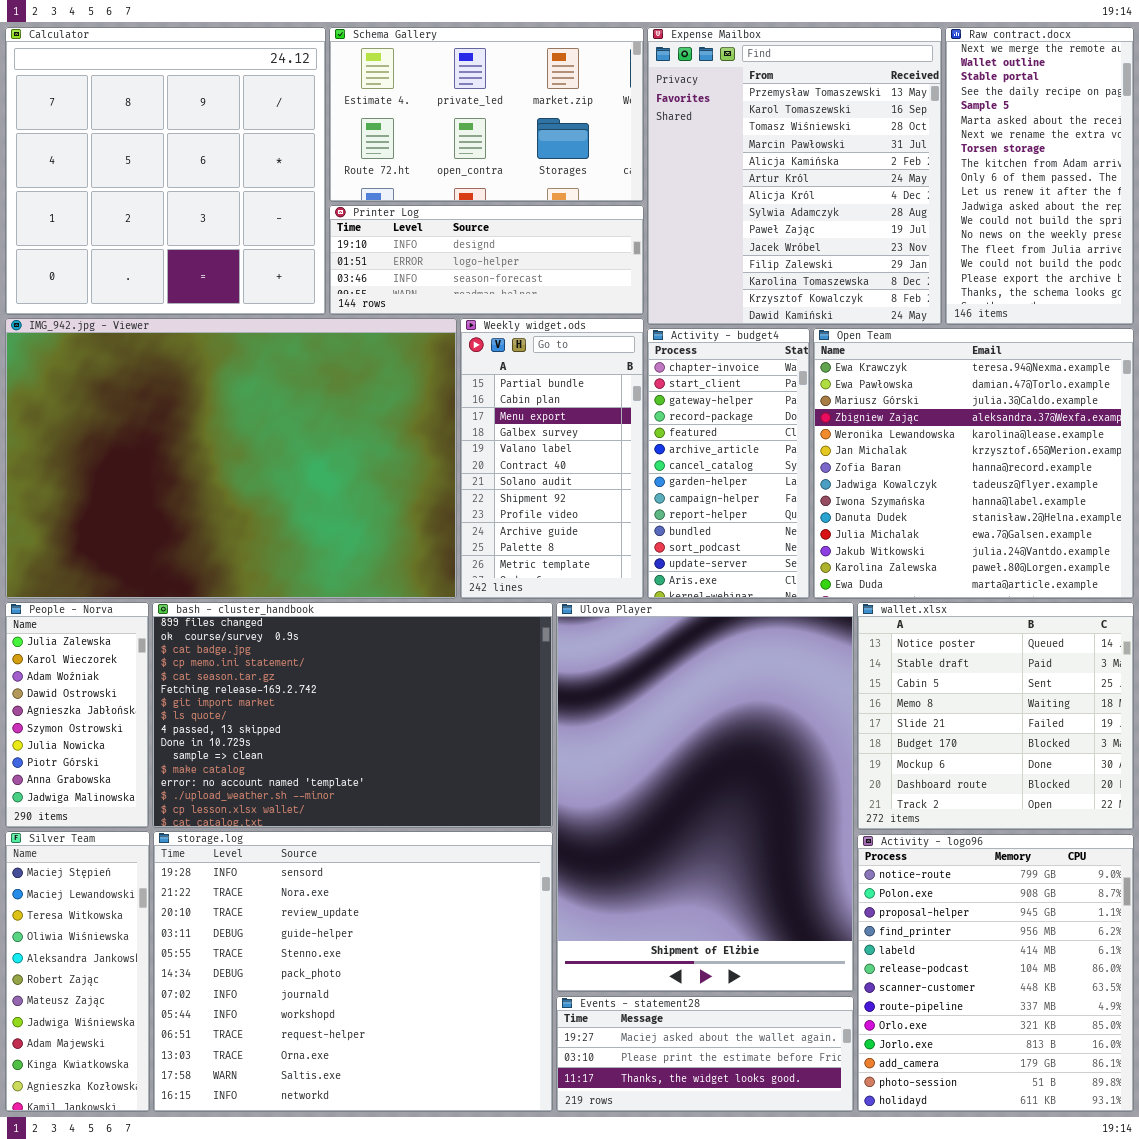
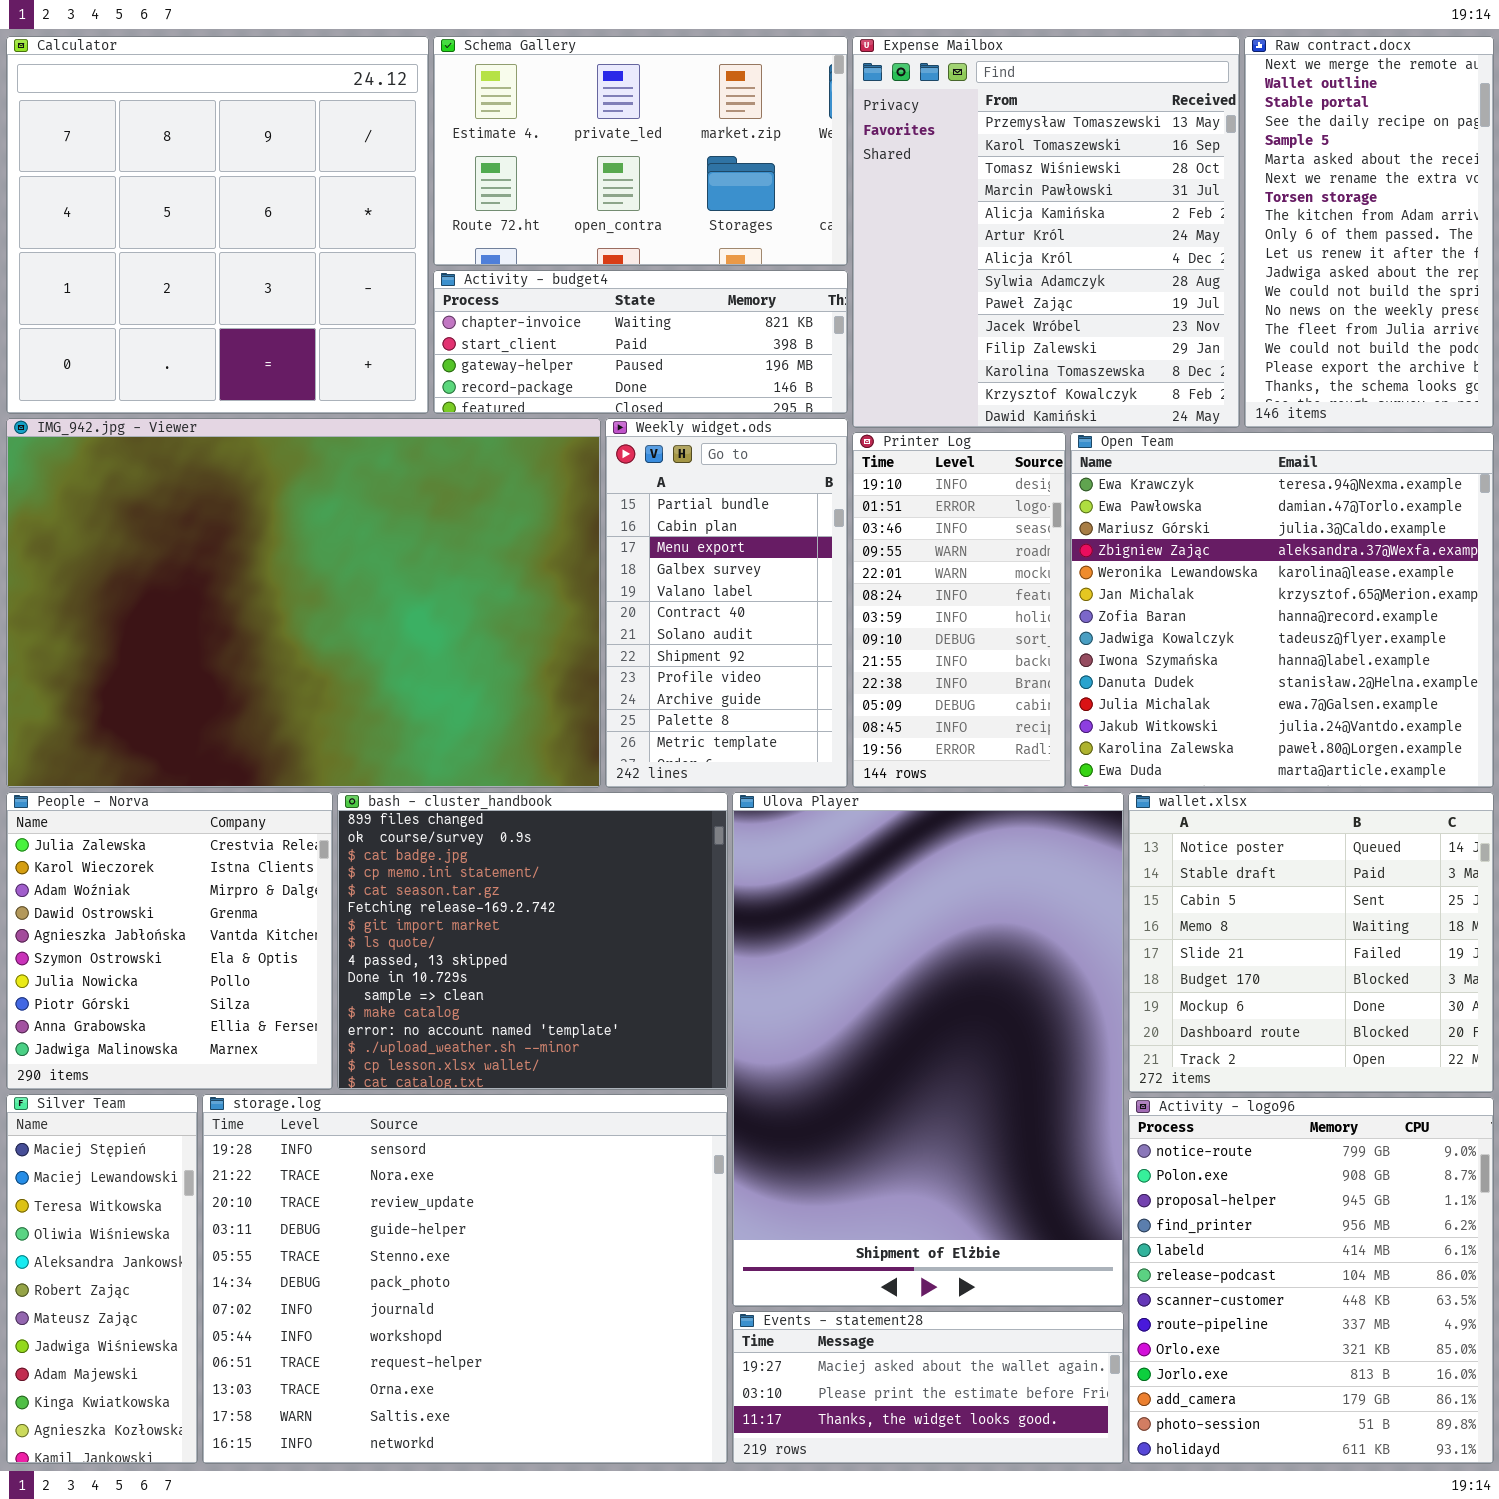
Printer Log: [329,205,644,315] -> [852,432,1066,788], moved, resized
Activity - budget4: [647,328,810,599] -> [433,270,848,414], moved, resized
People - Norva: [5,602,149,828] -> [6,792,333,1090], resized
bash - cluster_handbook: [152,602,553,828] -> [337,792,728,1090], resized

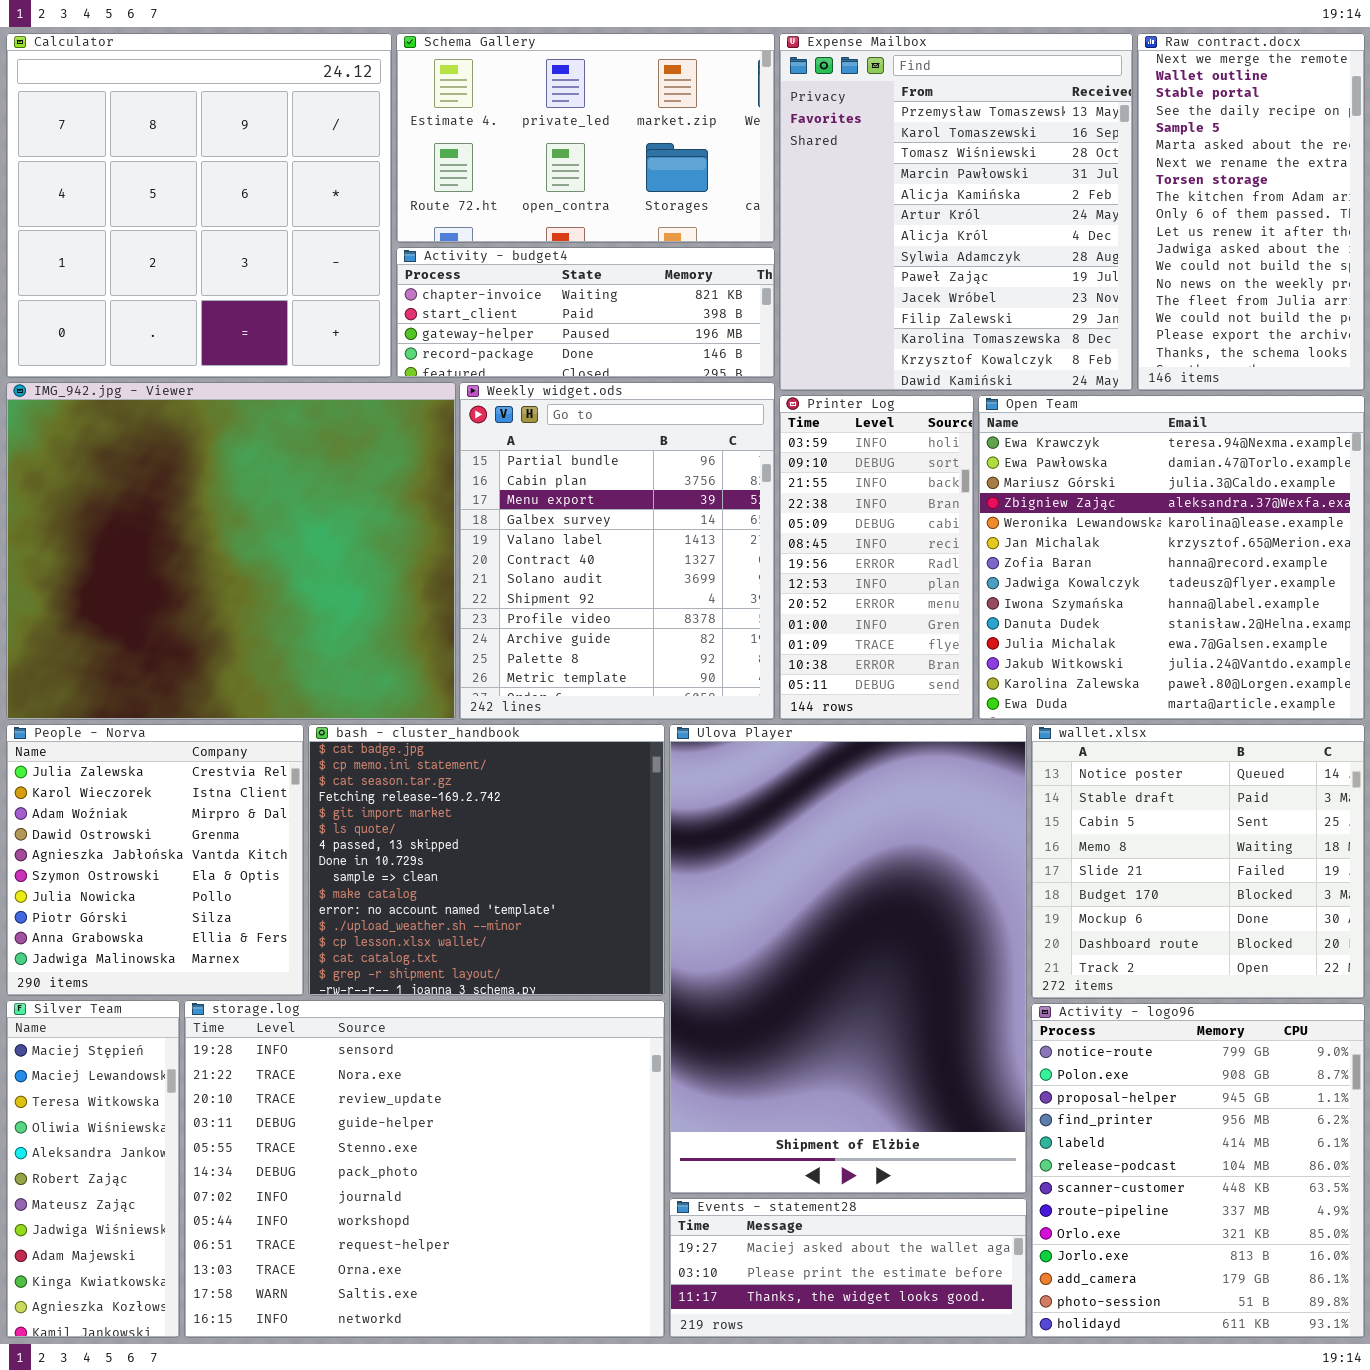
IMG_942.jpg - Viewer: [6,418,601,788] -> [6,382,456,720], resized
Weekly widget.ods: [605,418,848,788] -> [459,382,775,720], resized
Printer Log: [852,432,1066,788] -> [779,395,974,720], scrolled down 6 rows
bash - cluster_handbook: [337,792,728,1090] -> [308,724,665,996], scrolled down 2 rows

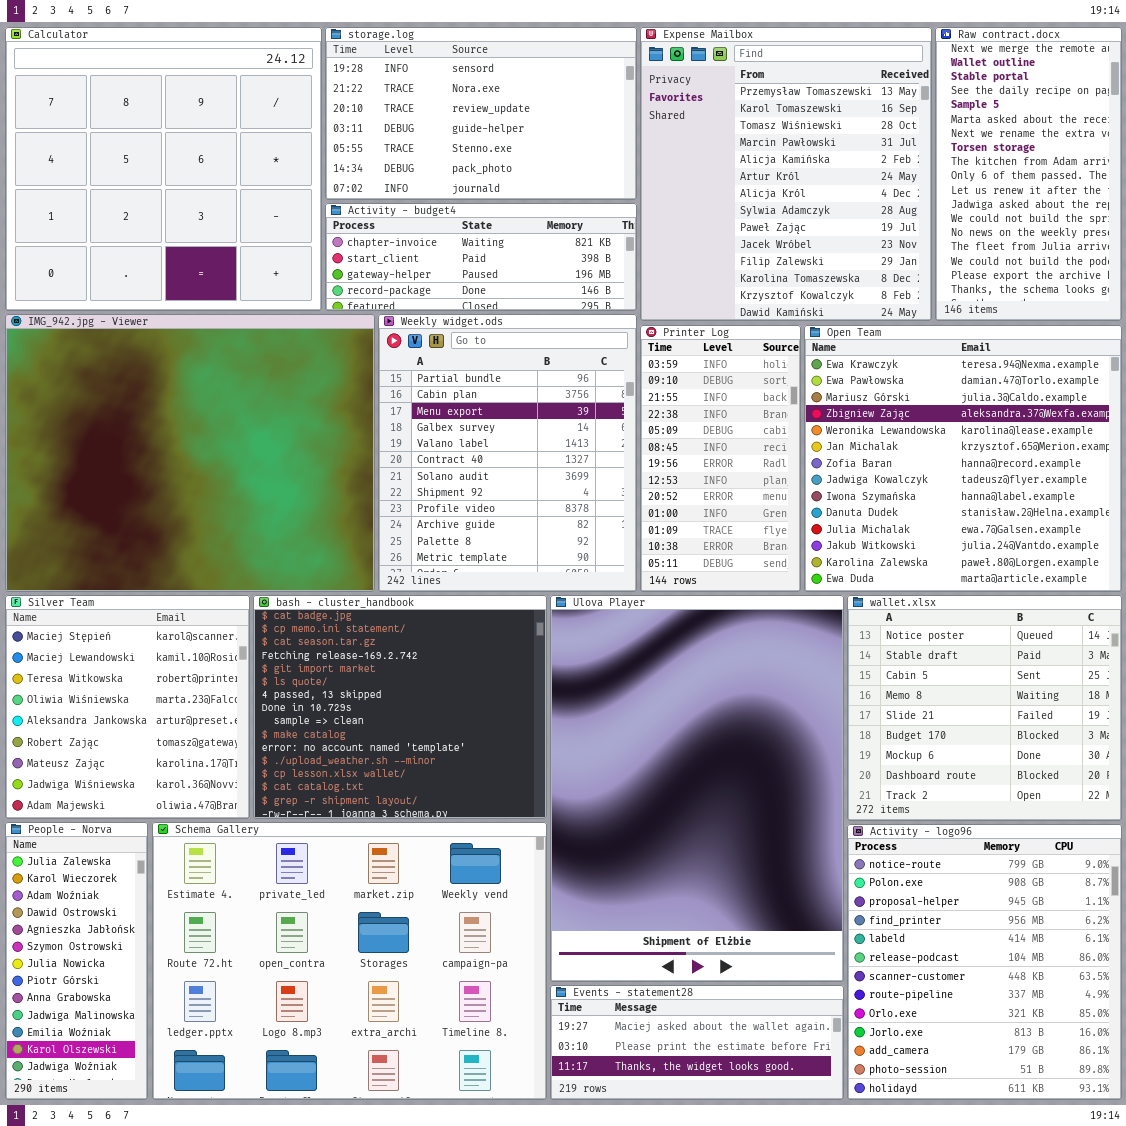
Schema Gallery: [396,33,775,243] -> [152,822,547,1100], moved, resized
People - Norva: [6,724,304,996] -> [5,822,148,1100], moved, resized
Silver Team: [6,1000,180,1338] -> [5,595,250,819], moved, resized
storage.log: [184,1000,665,1338] -> [325,27,637,200], moved, resized

